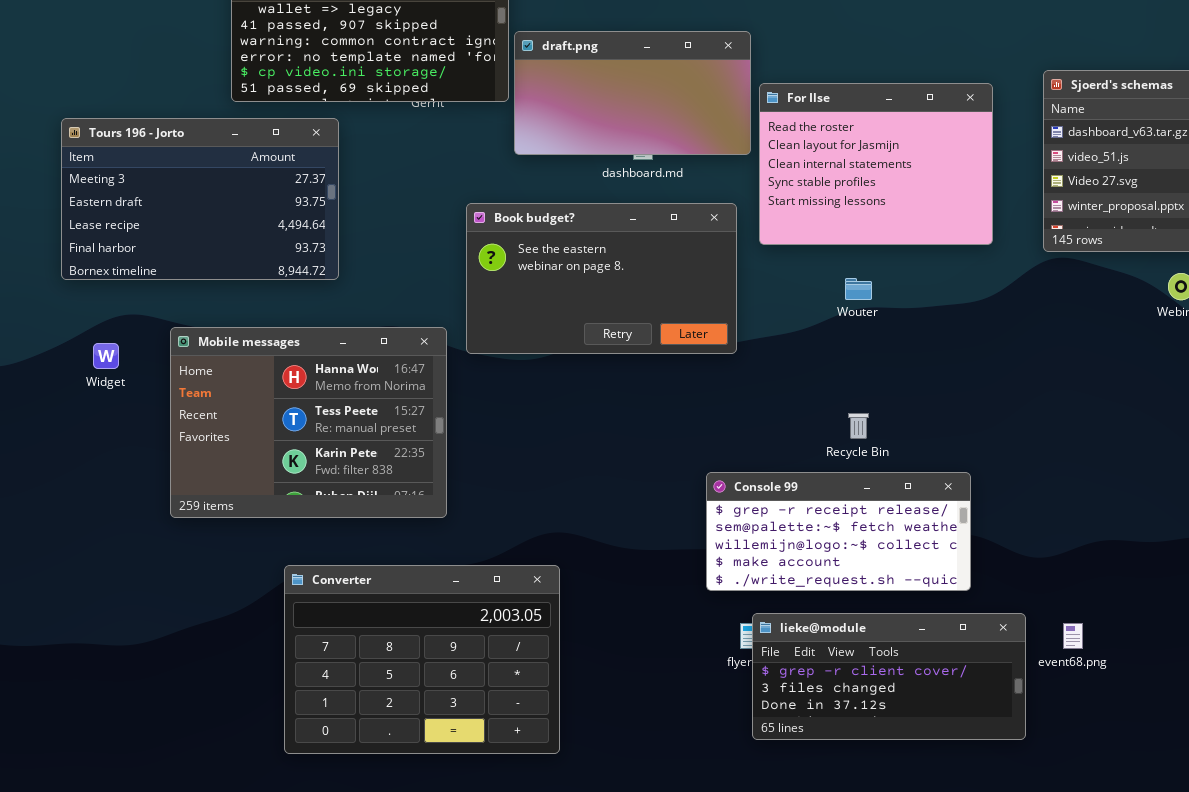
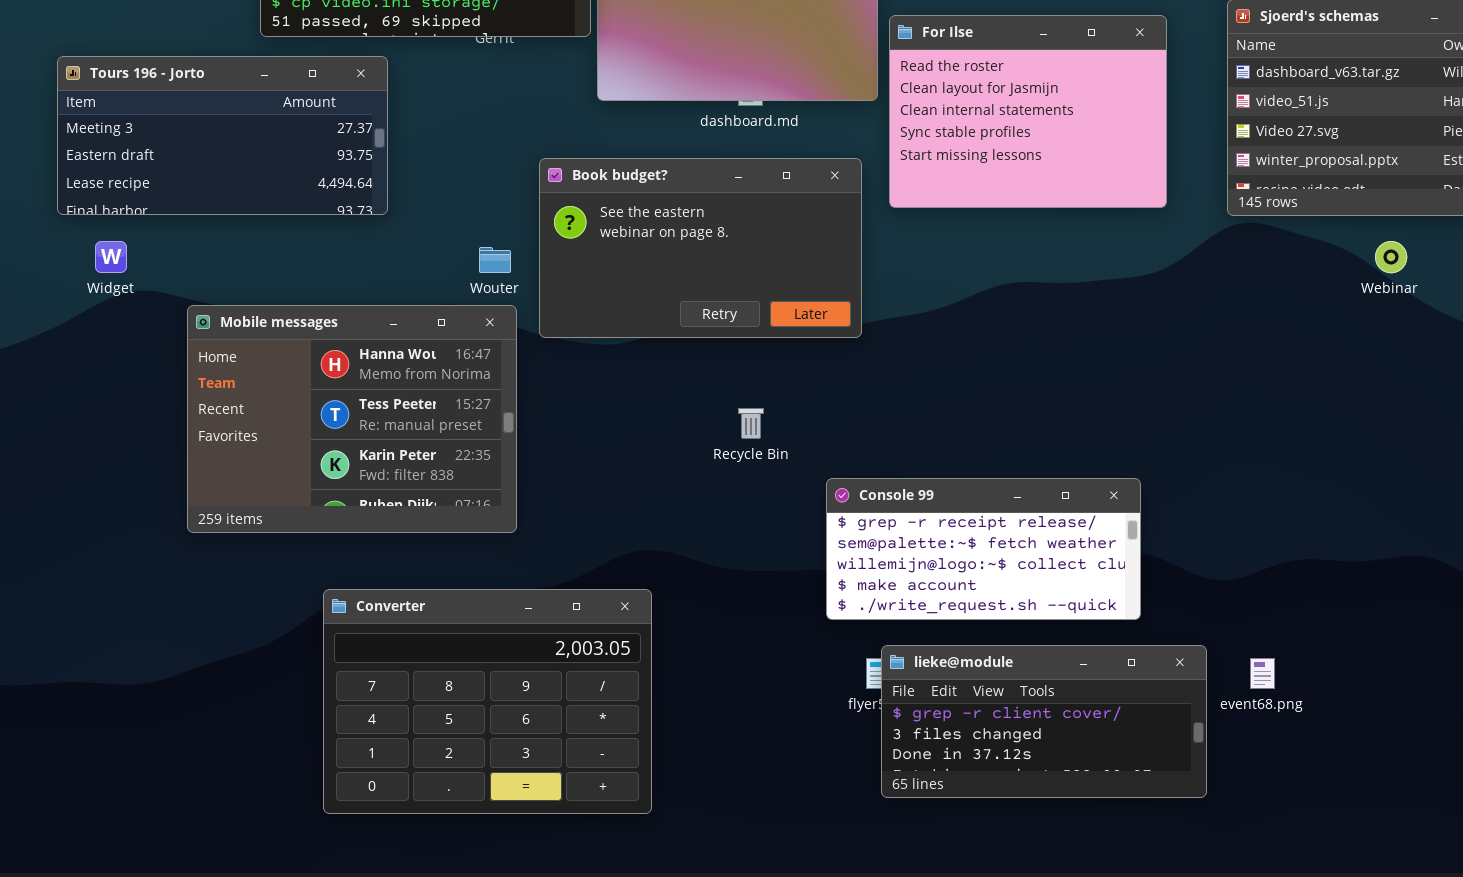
Tours 196 - Jorto: [61,118,339,280] -> [57,56,388,215], resized
Wouter: [845,278,872,300] -> [479,247,511,273], moved
Widget: [93,343,119,369] -> [95,241,127,273], moved
Recycle Bin: [848,413,869,439] -> [738,408,764,439], moved

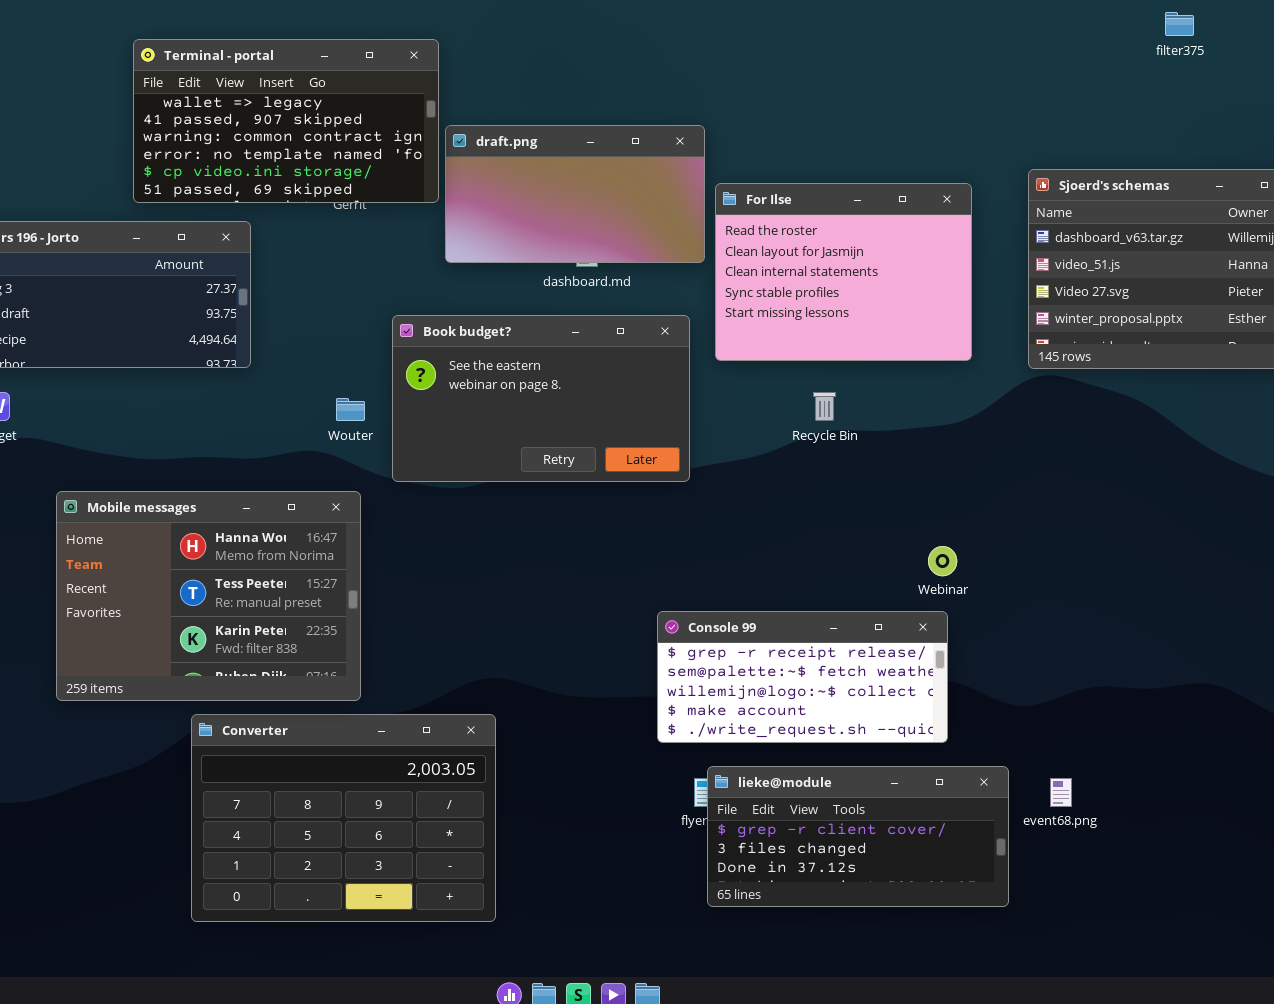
Webinar: [1375,241,1407,273] -> [928,546,957,576], moved
Mobile messages: [187,305,517,533] -> [56,491,361,701], moved
Recycle Bin: [738,408,764,439] -> [813,392,836,421], moved

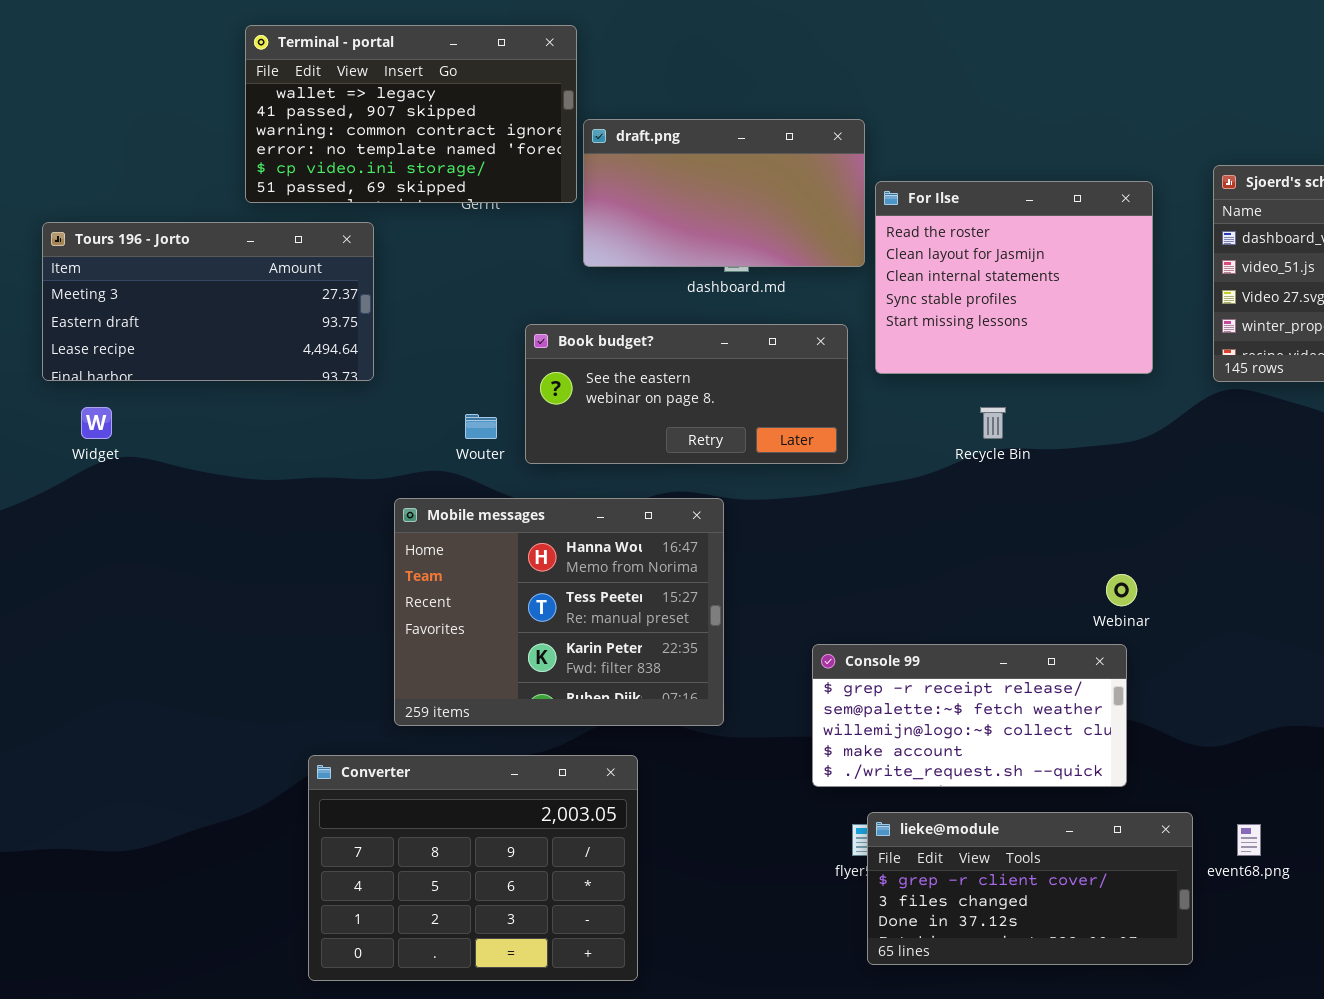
Book budget?: [392,315,690,482] -> [525,324,848,464], resized
Mobile messages: [56,491,361,701] -> [394,498,724,726], moved

